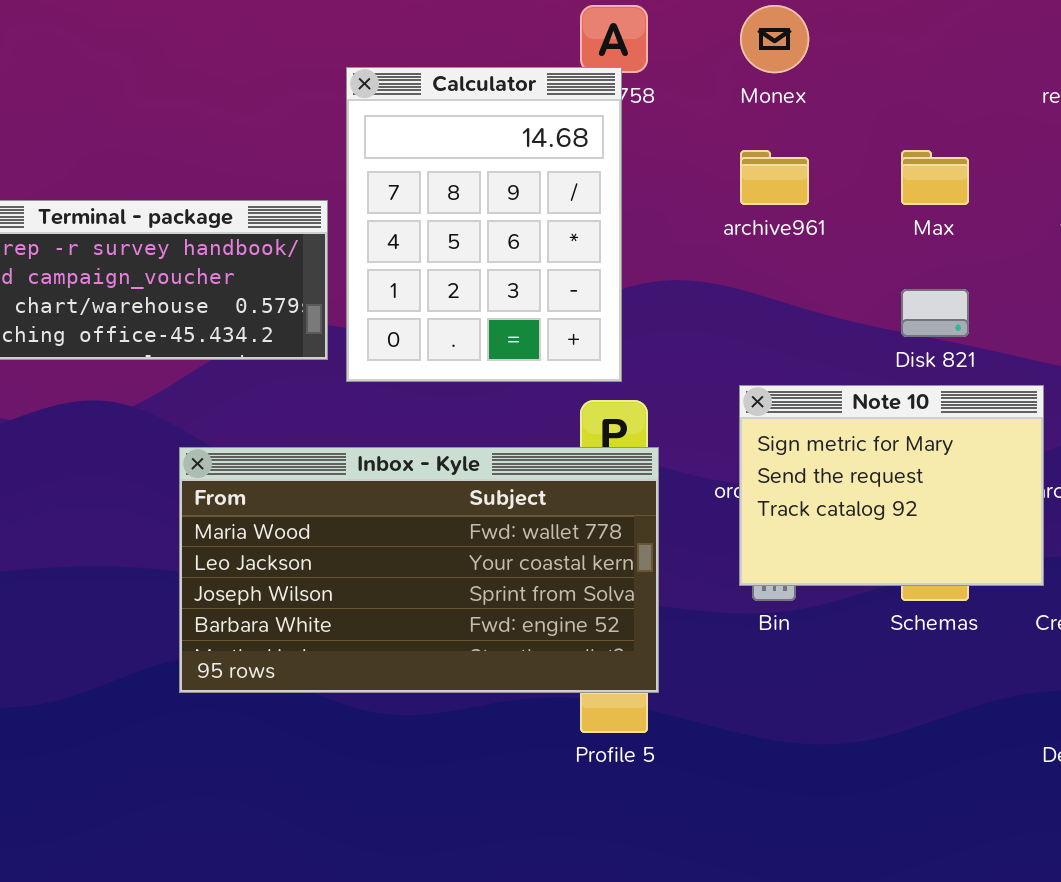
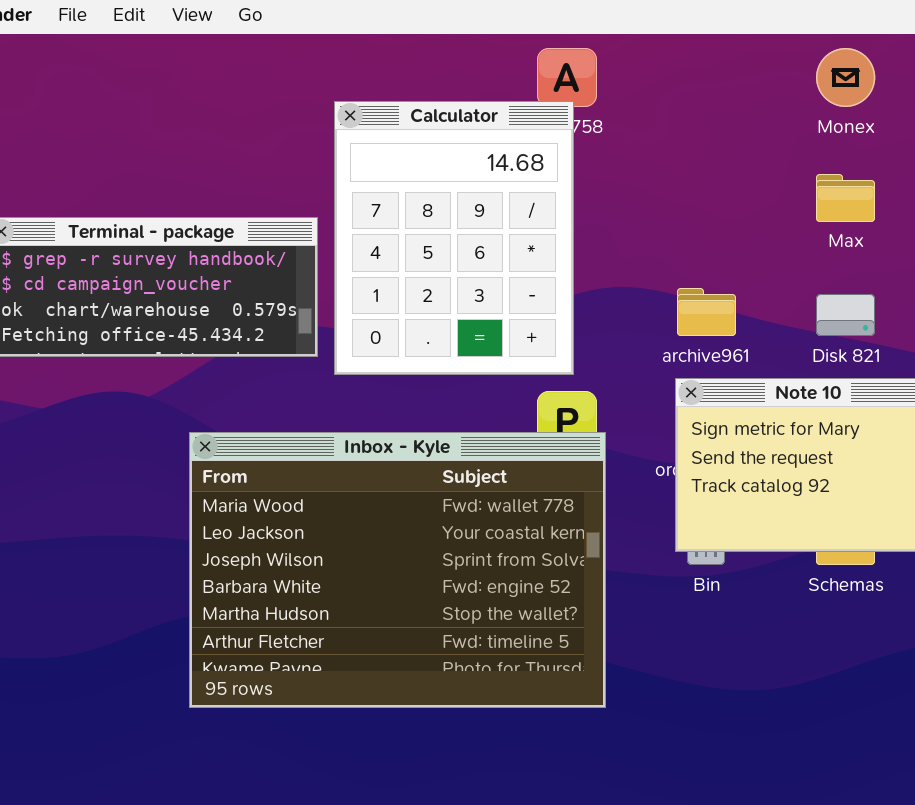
Monex: [740,5,809,73] -> [816,48,875,107], moved
archive961: [740,150,809,205] -> [677,288,736,336], moved
Inbox - Kyle: [179,447,659,693] -> [189,432,606,708], resized

